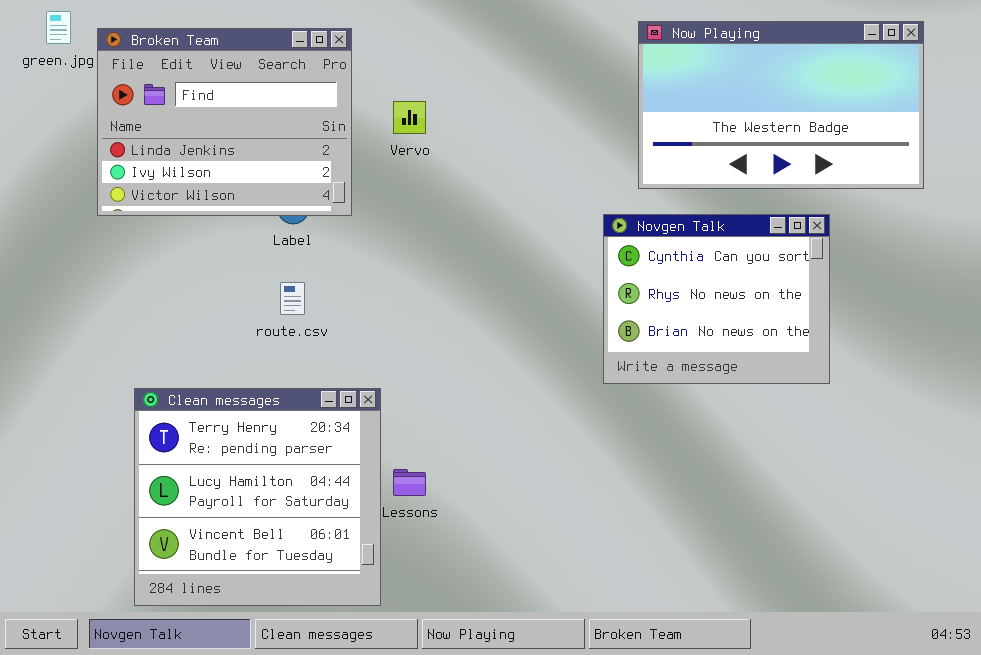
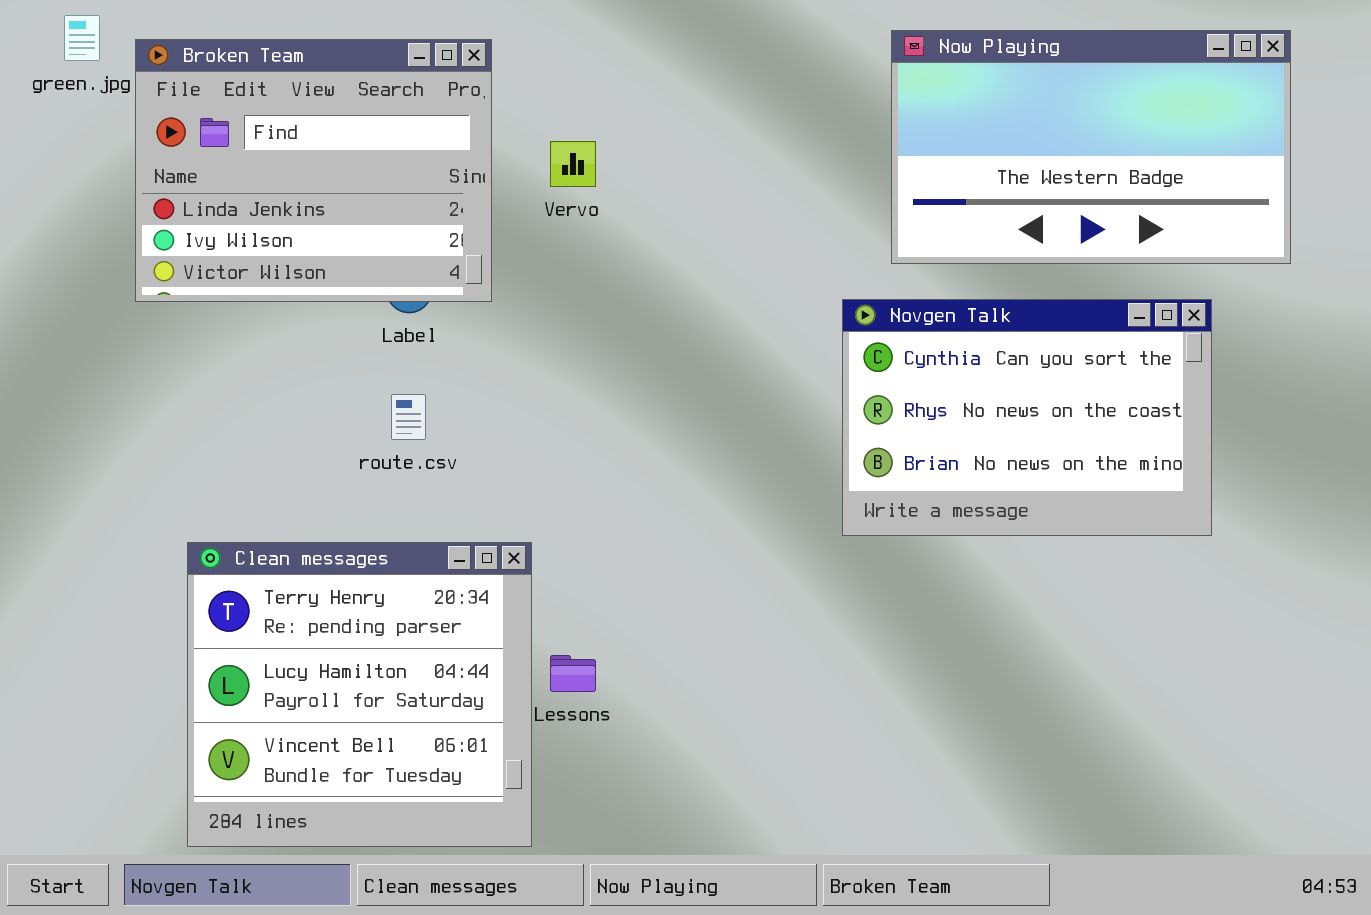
Novgen Talk: [603,214,830,384] -> [842,299,1212,536], resized

